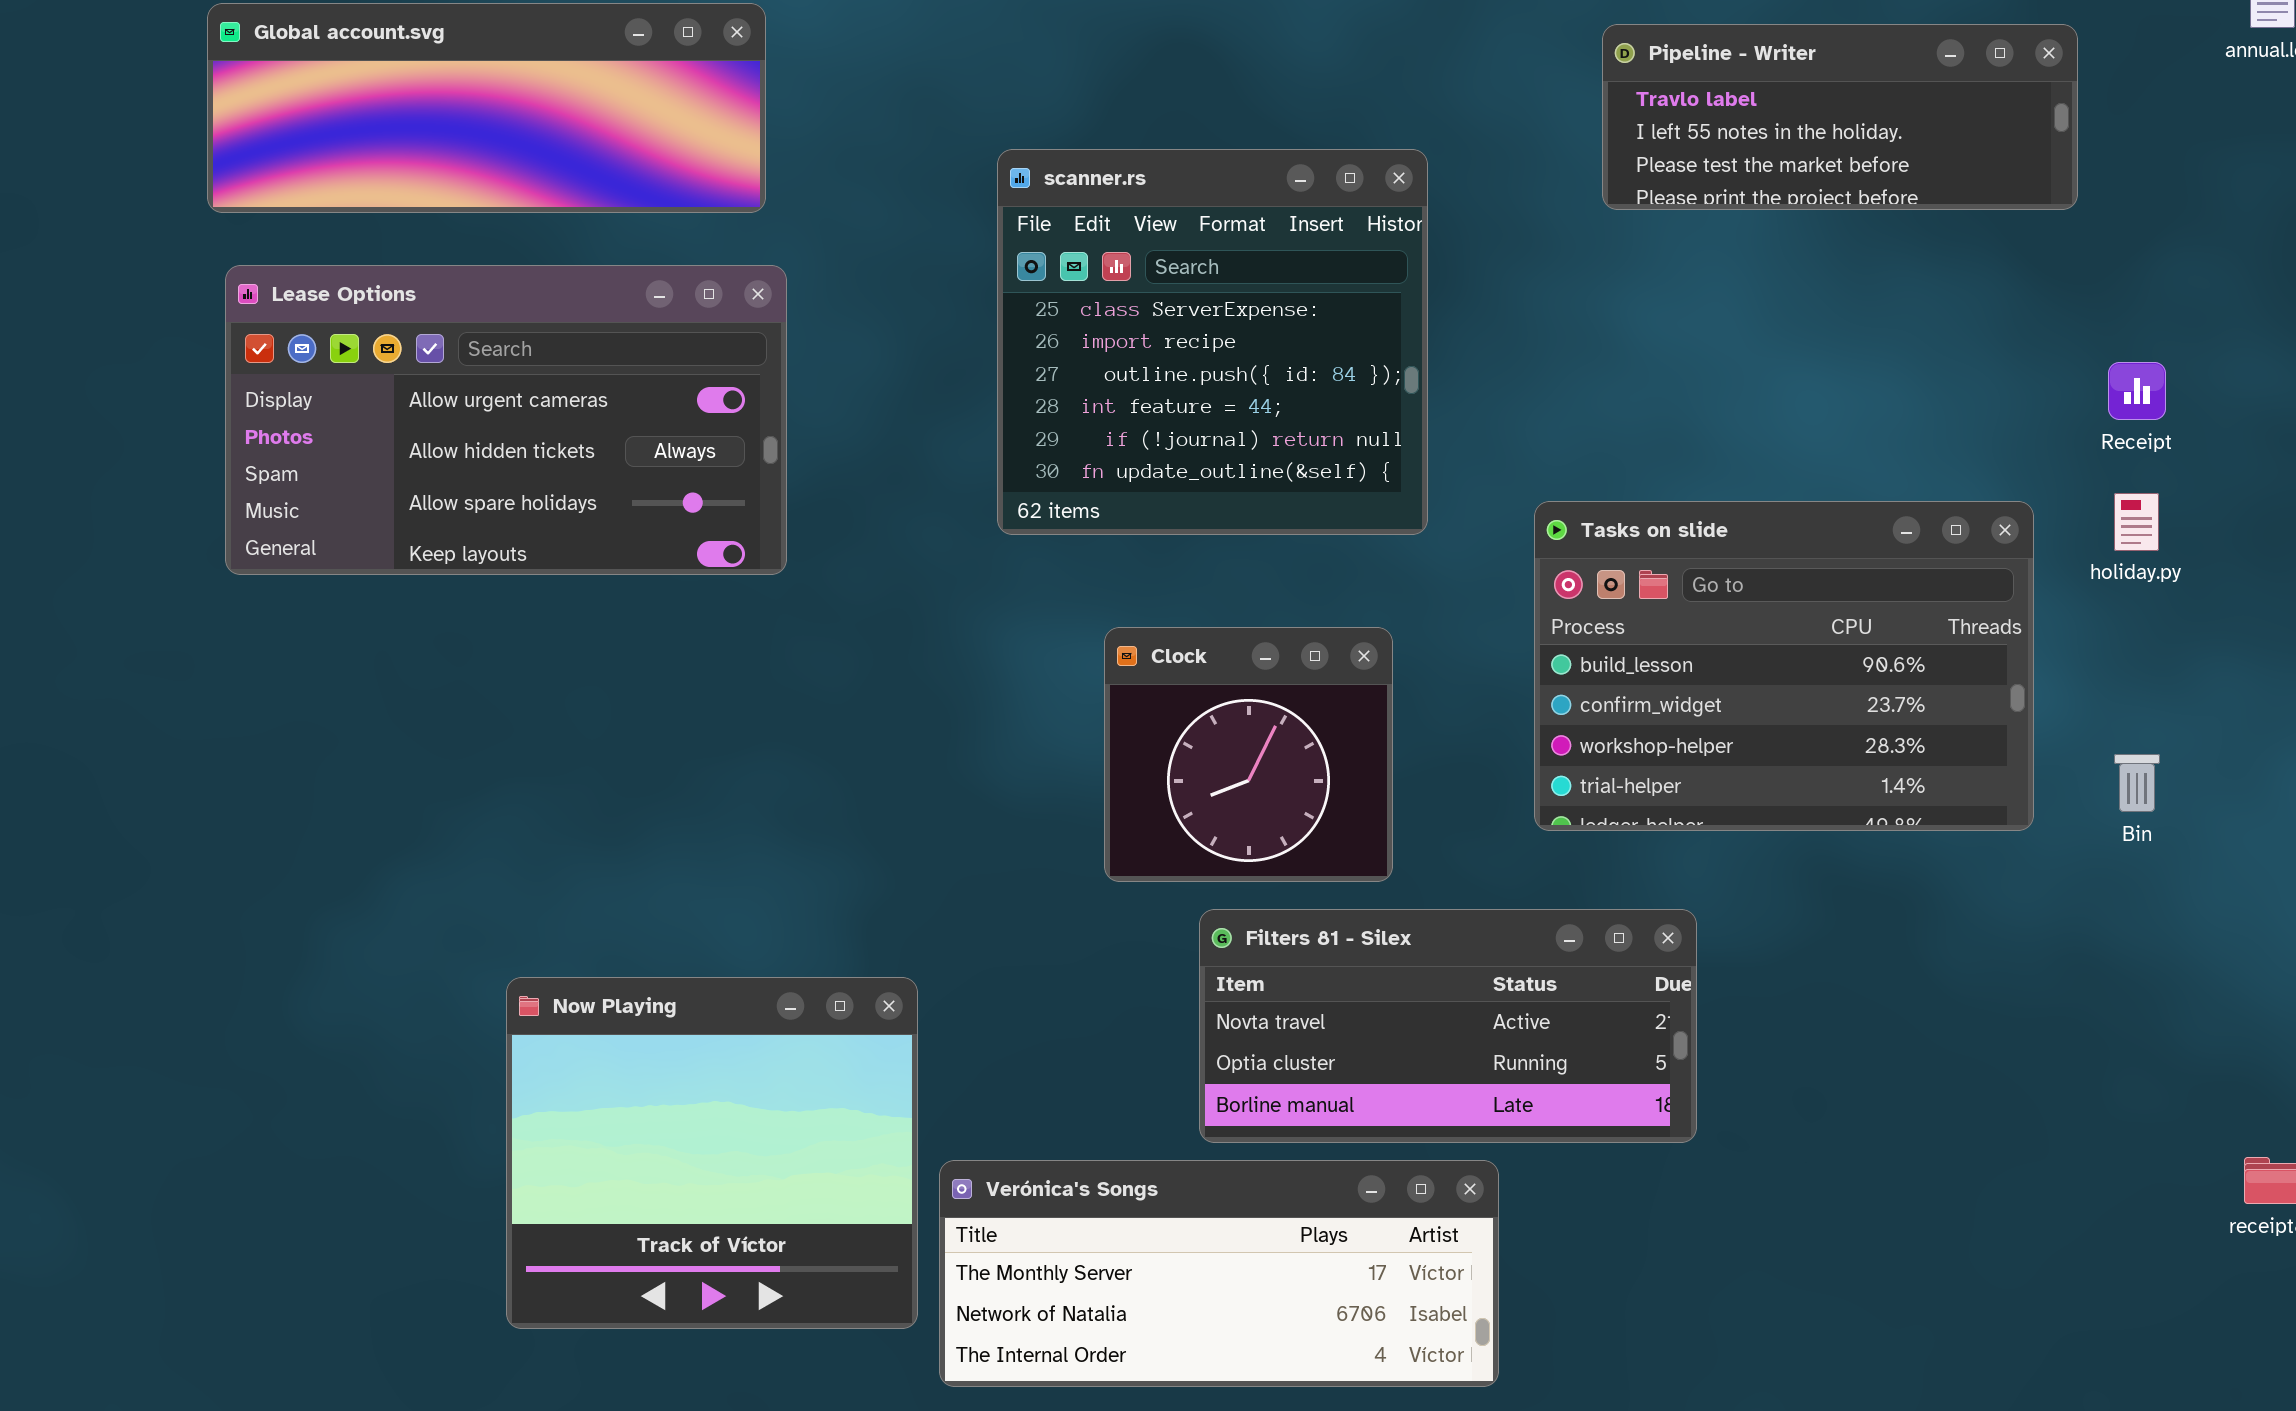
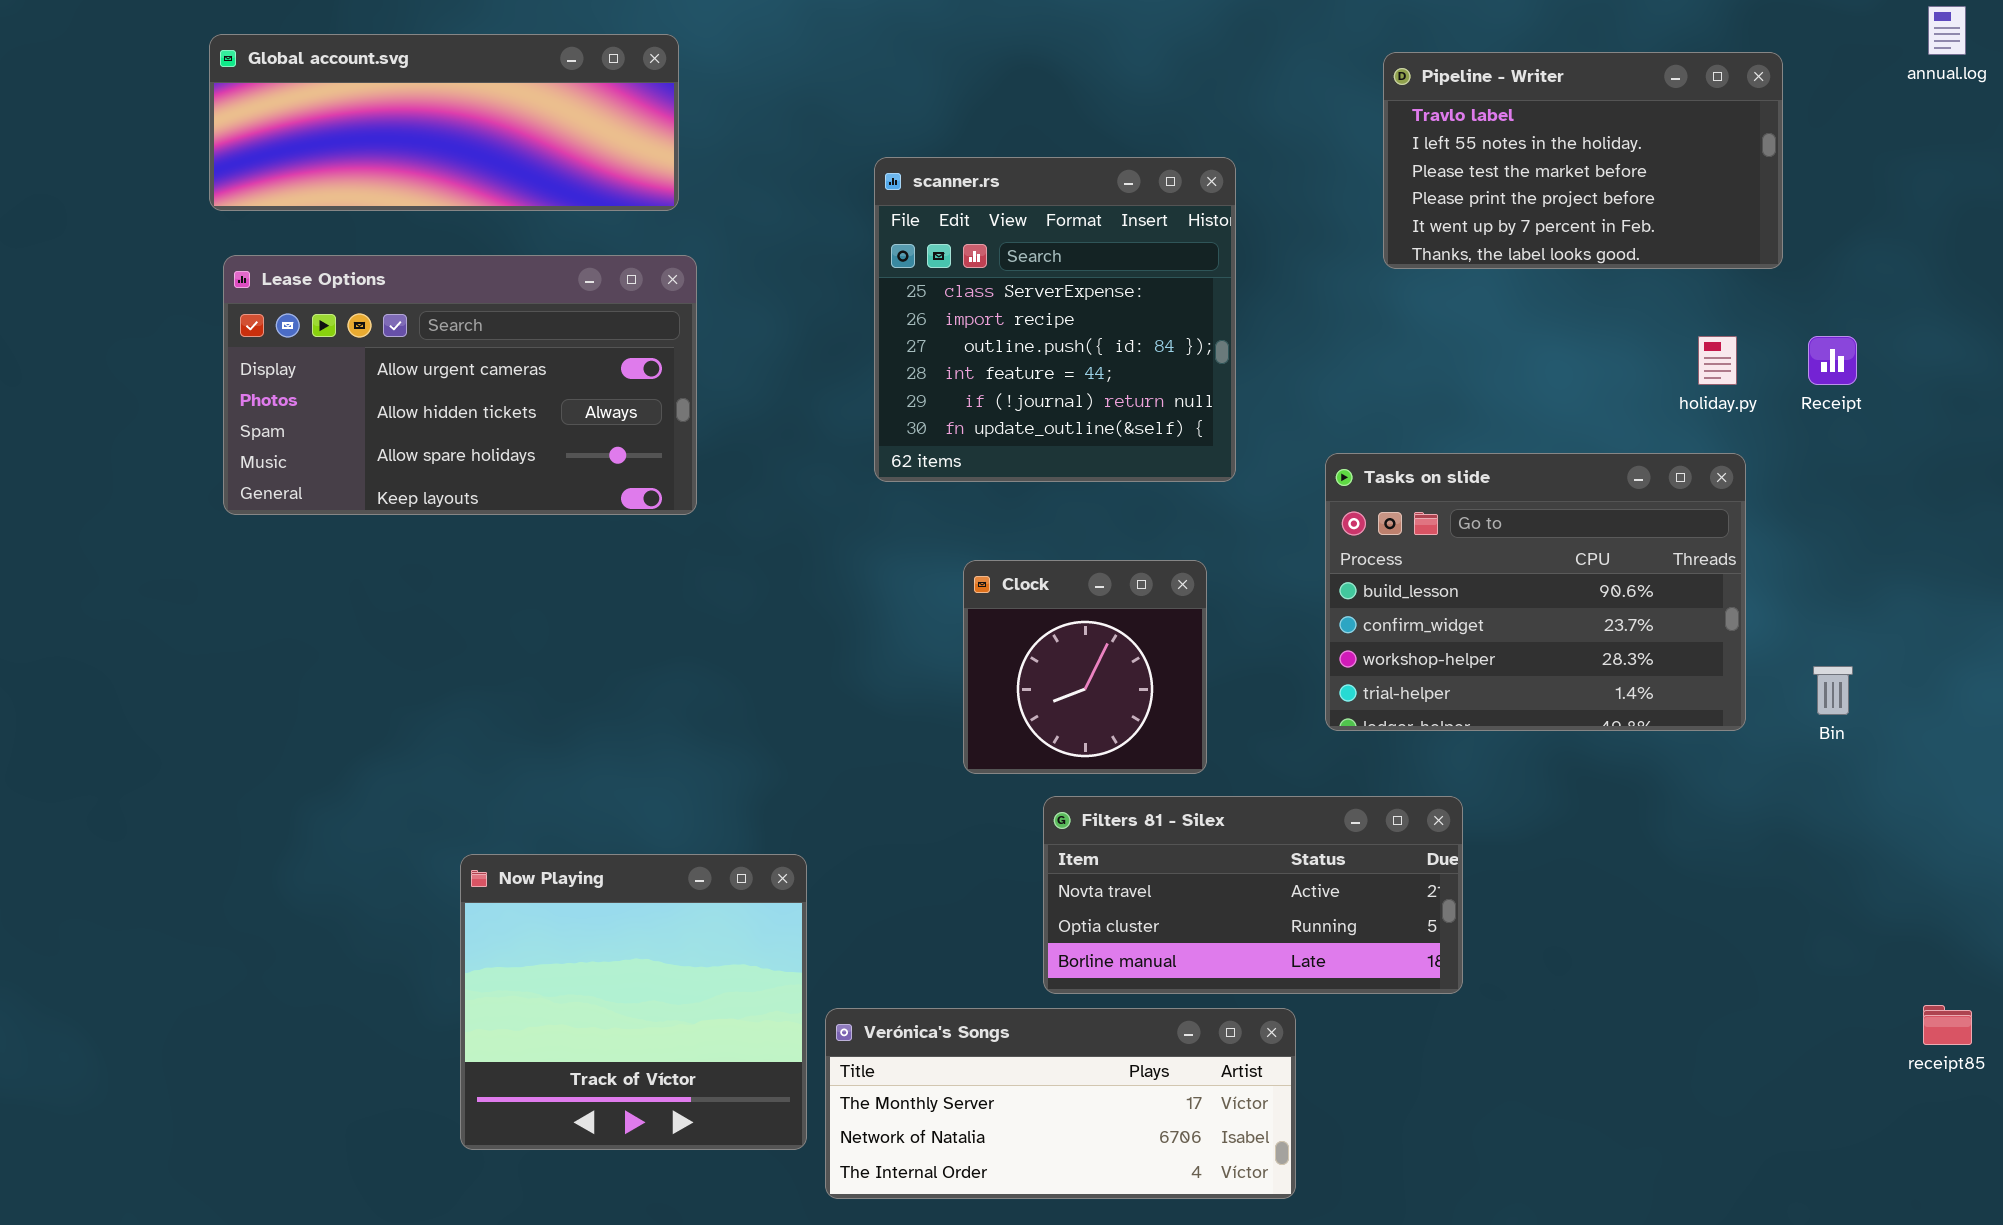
Pipeline - Writer: [1602,24,2078,210] -> [1383,52,1783,269], resized
holiday.py: [2114,493,2159,551] -> [1698,336,1737,385], moved

